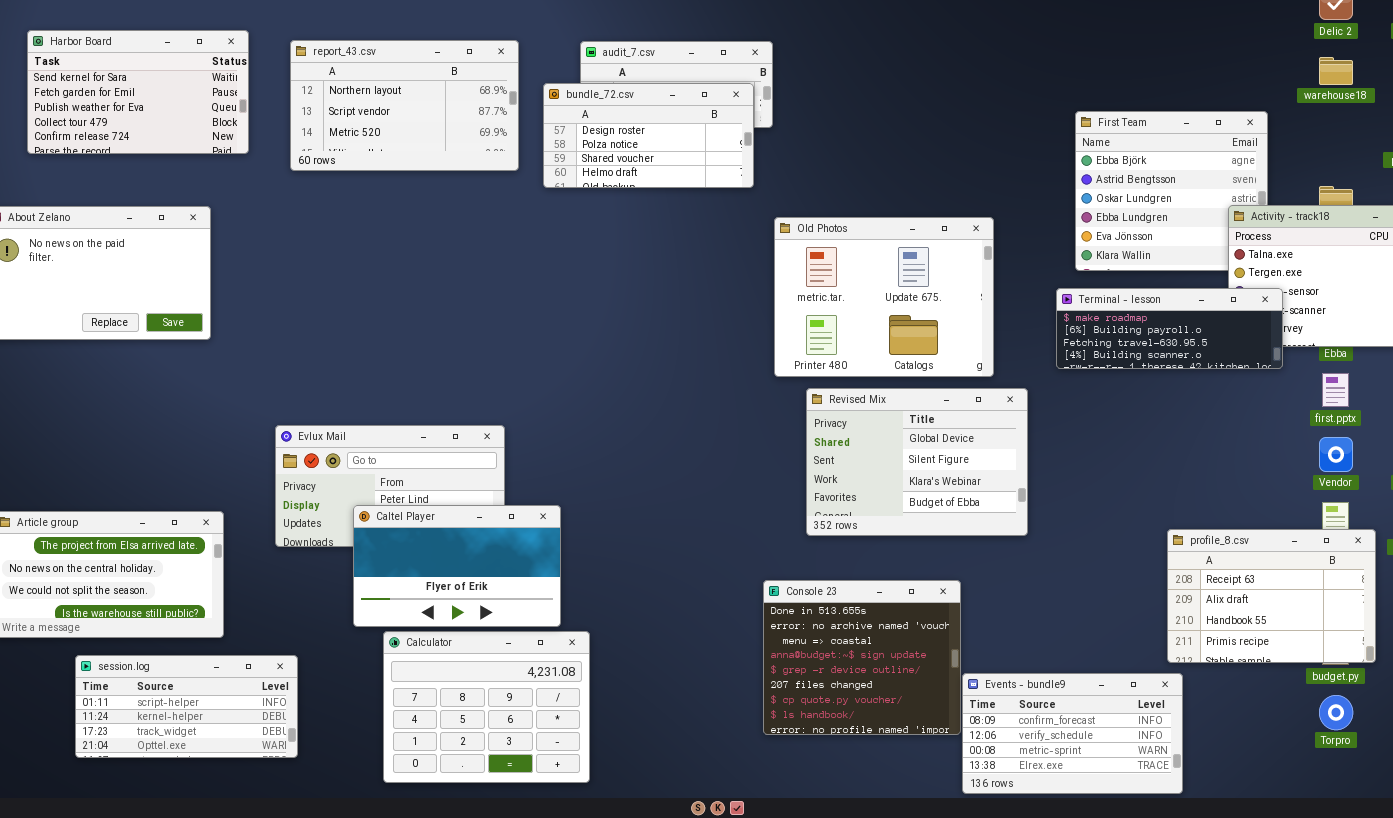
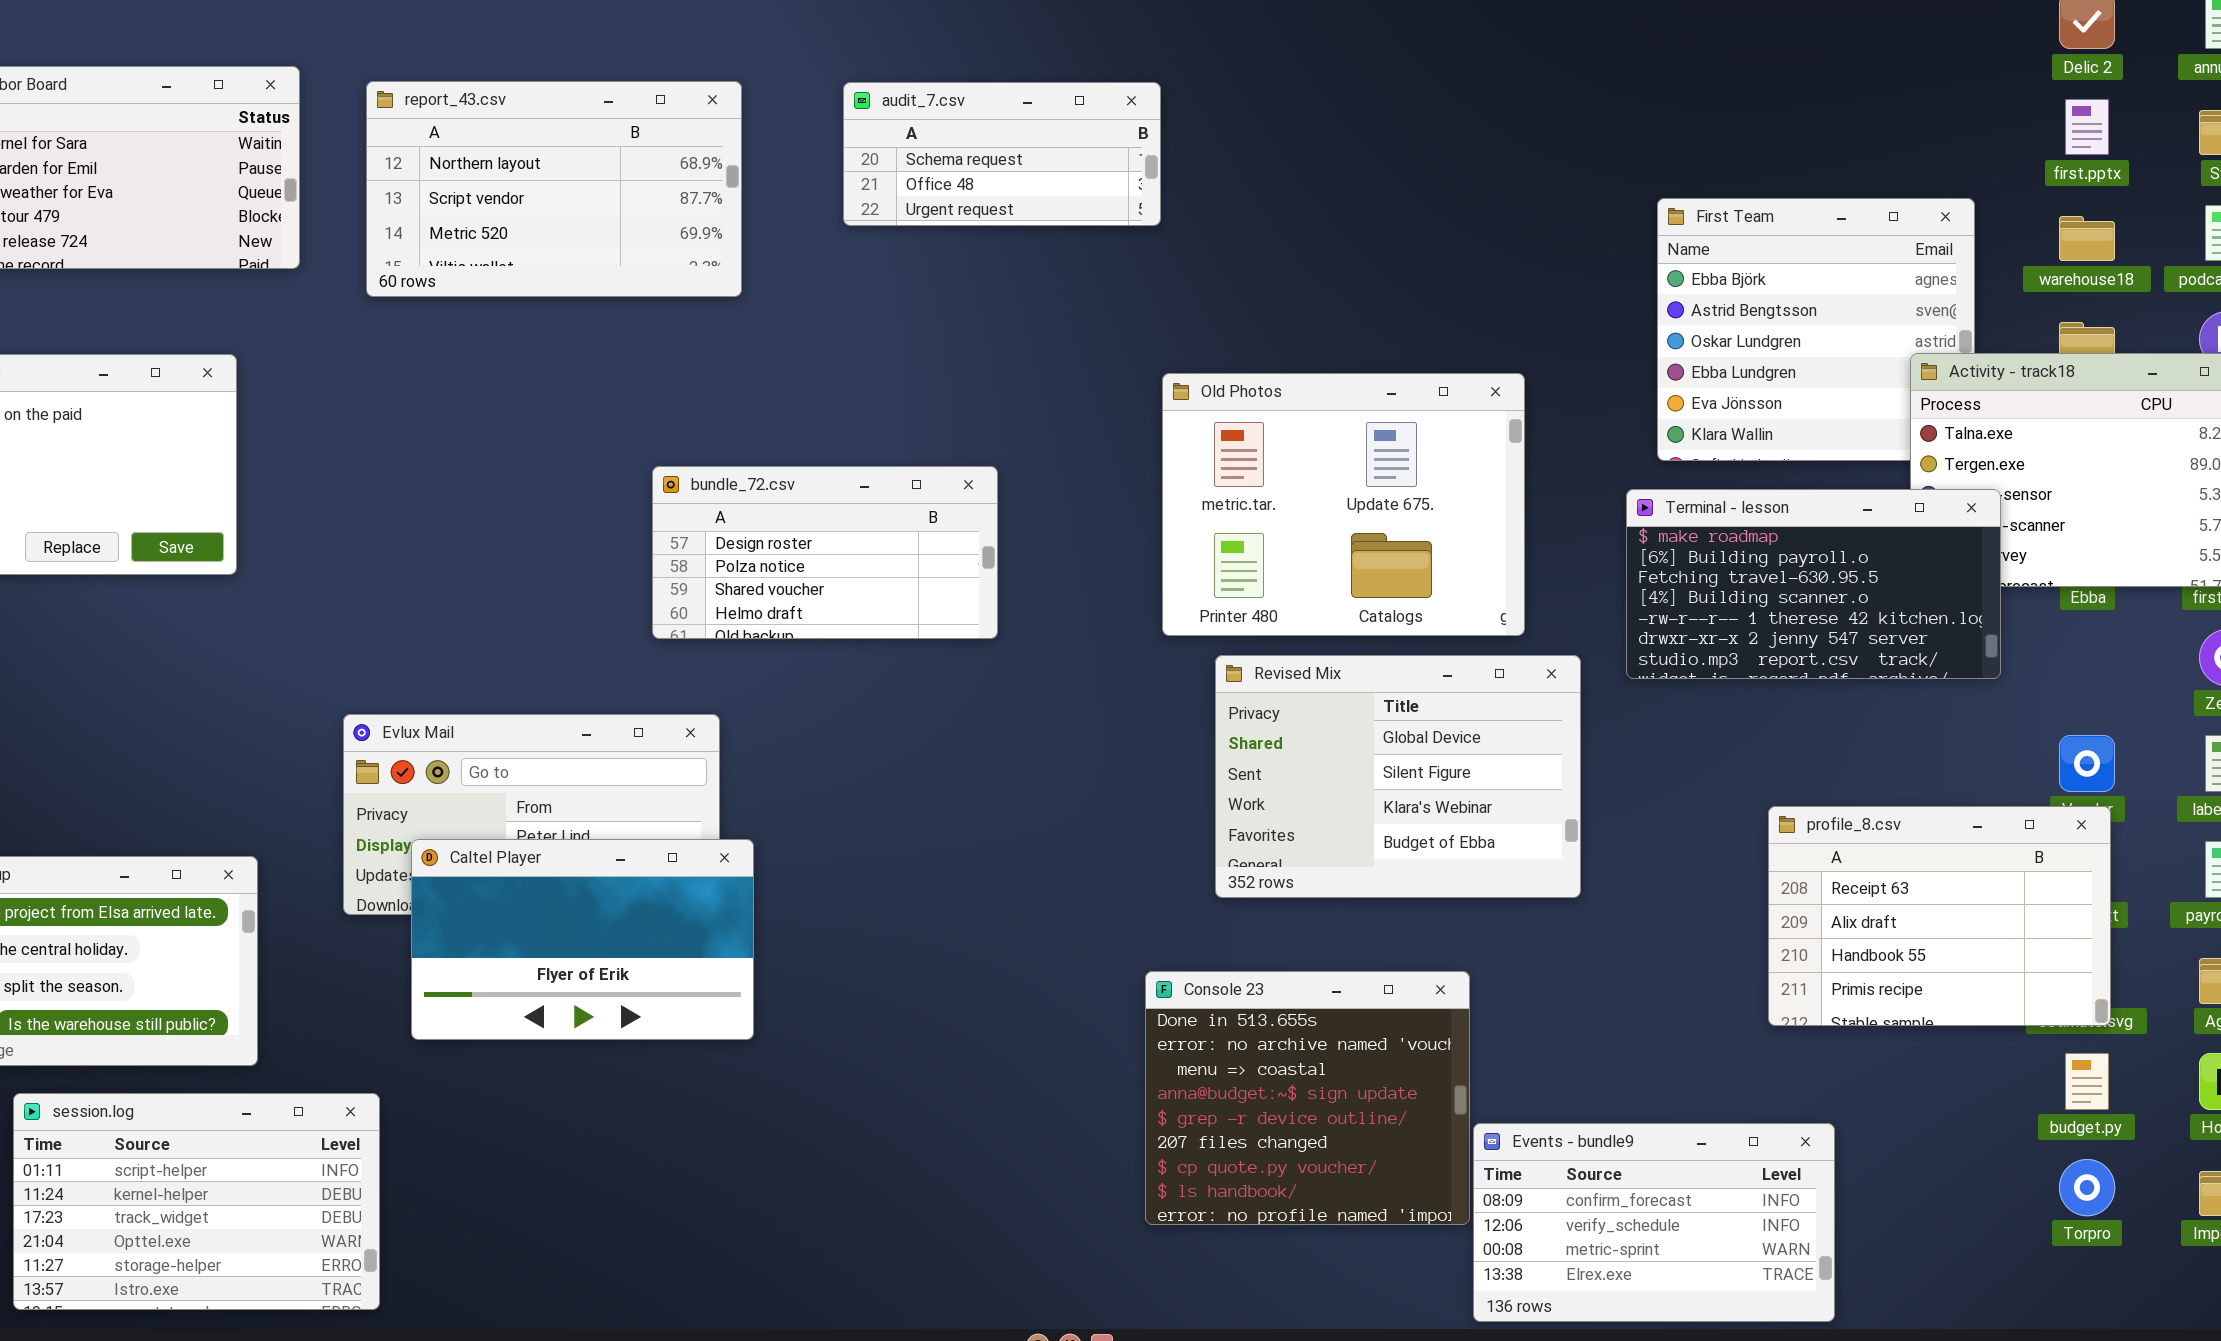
warehouse18: [1319,57,1353,85] -> [2059,216,2115,261], moved
bundle_72.csv: [543,83,754,188] -> [652,466,998,639], moved
Terminal - lesson: [1056,288,1283,369] -> [1626,489,2001,679], resized
first.pptx: [1322,373,1349,407] -> [2065,99,2109,155], moved
Caltel Player: [353,505,561,627] -> [411,839,754,1040], moved
profile_8.csv: [1167,529,1376,663] -> [1768,806,2111,1026], moved
Calculator: [383,631,590,783] -> none, closed
session.log: [75,655,298,758] -> [13,1093,380,1310], resized

